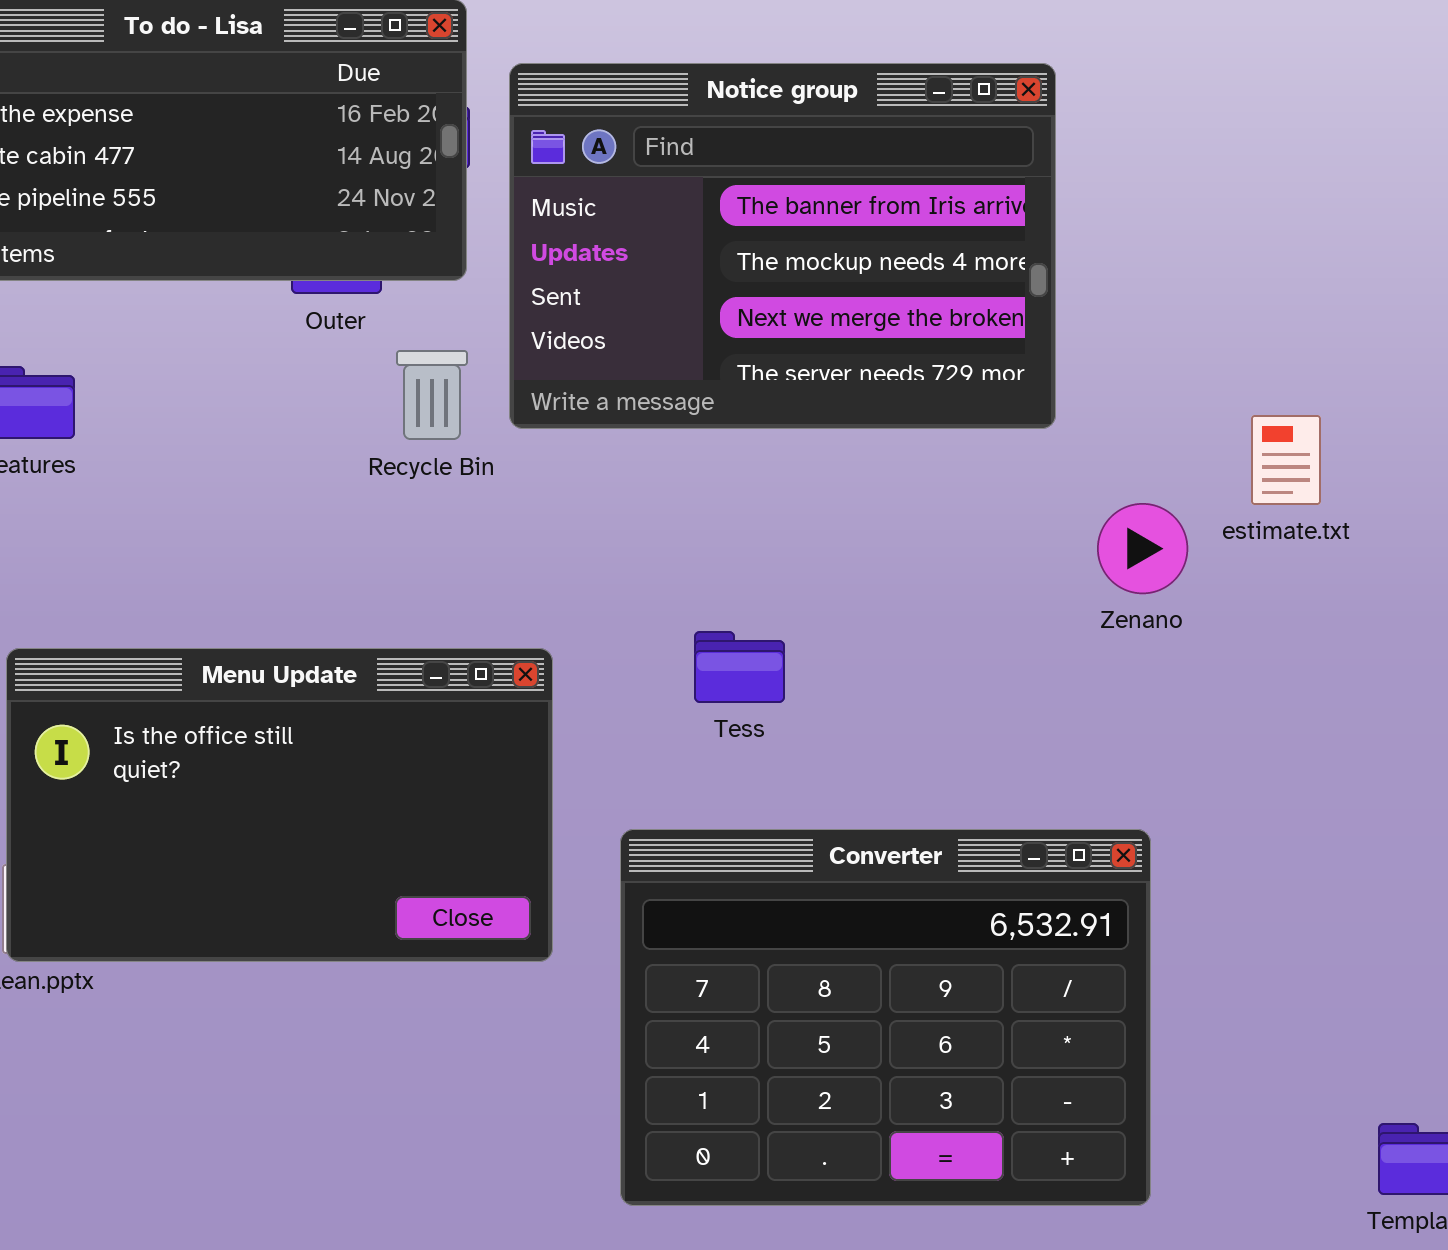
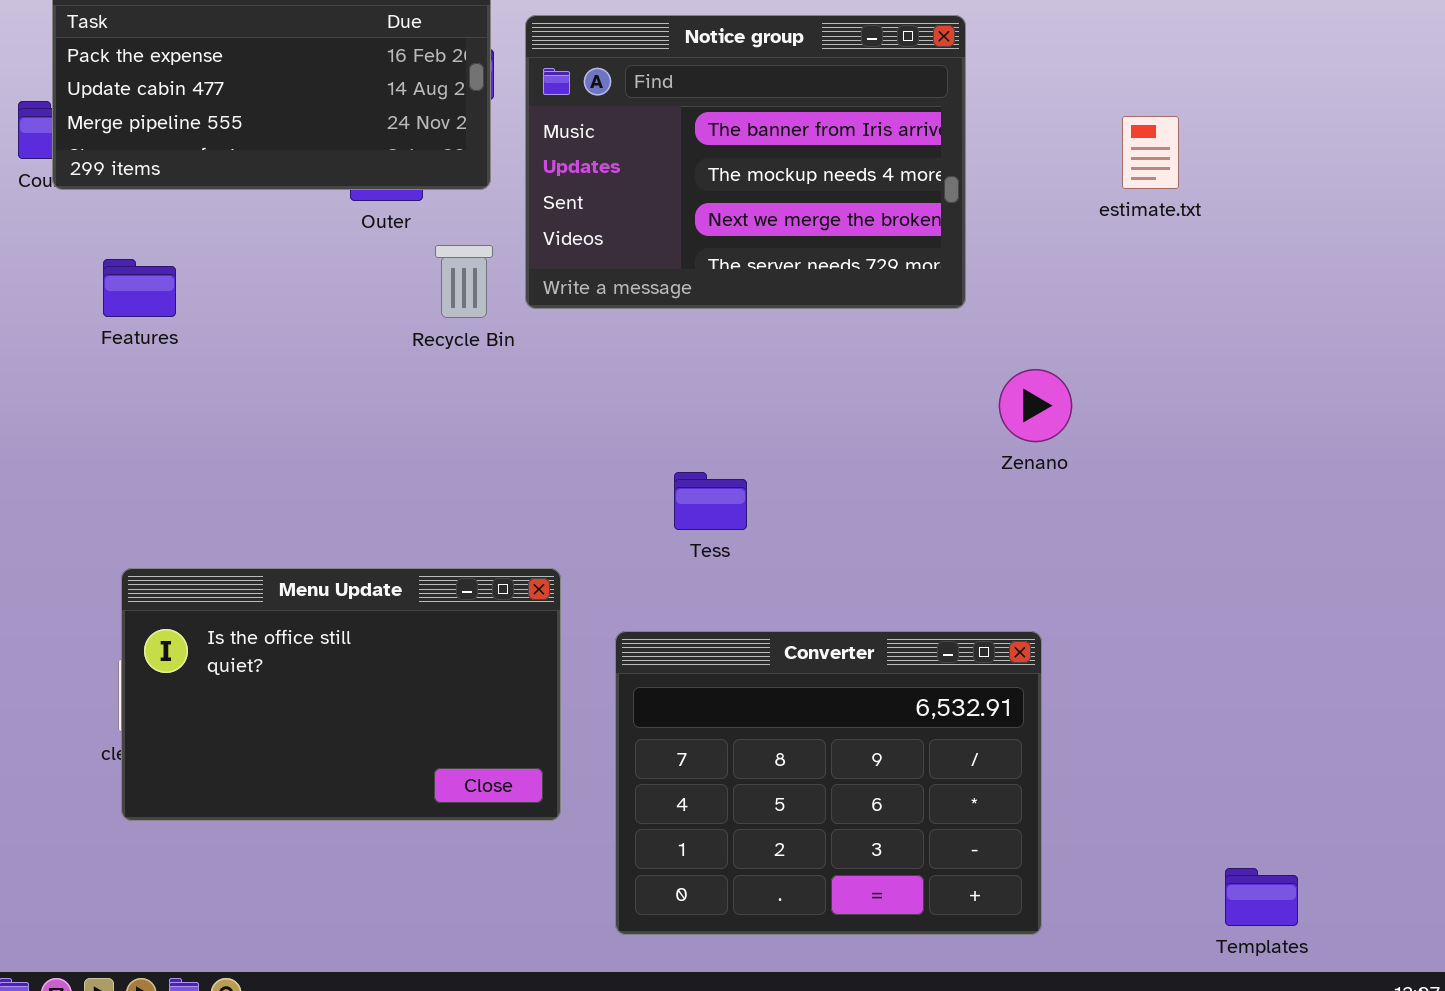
estimate.txt: [1251,415,1321,505] -> [1122,116,1179,189], moved
Menu Update: [6,648,553,962] -> [121,568,561,821], moved

